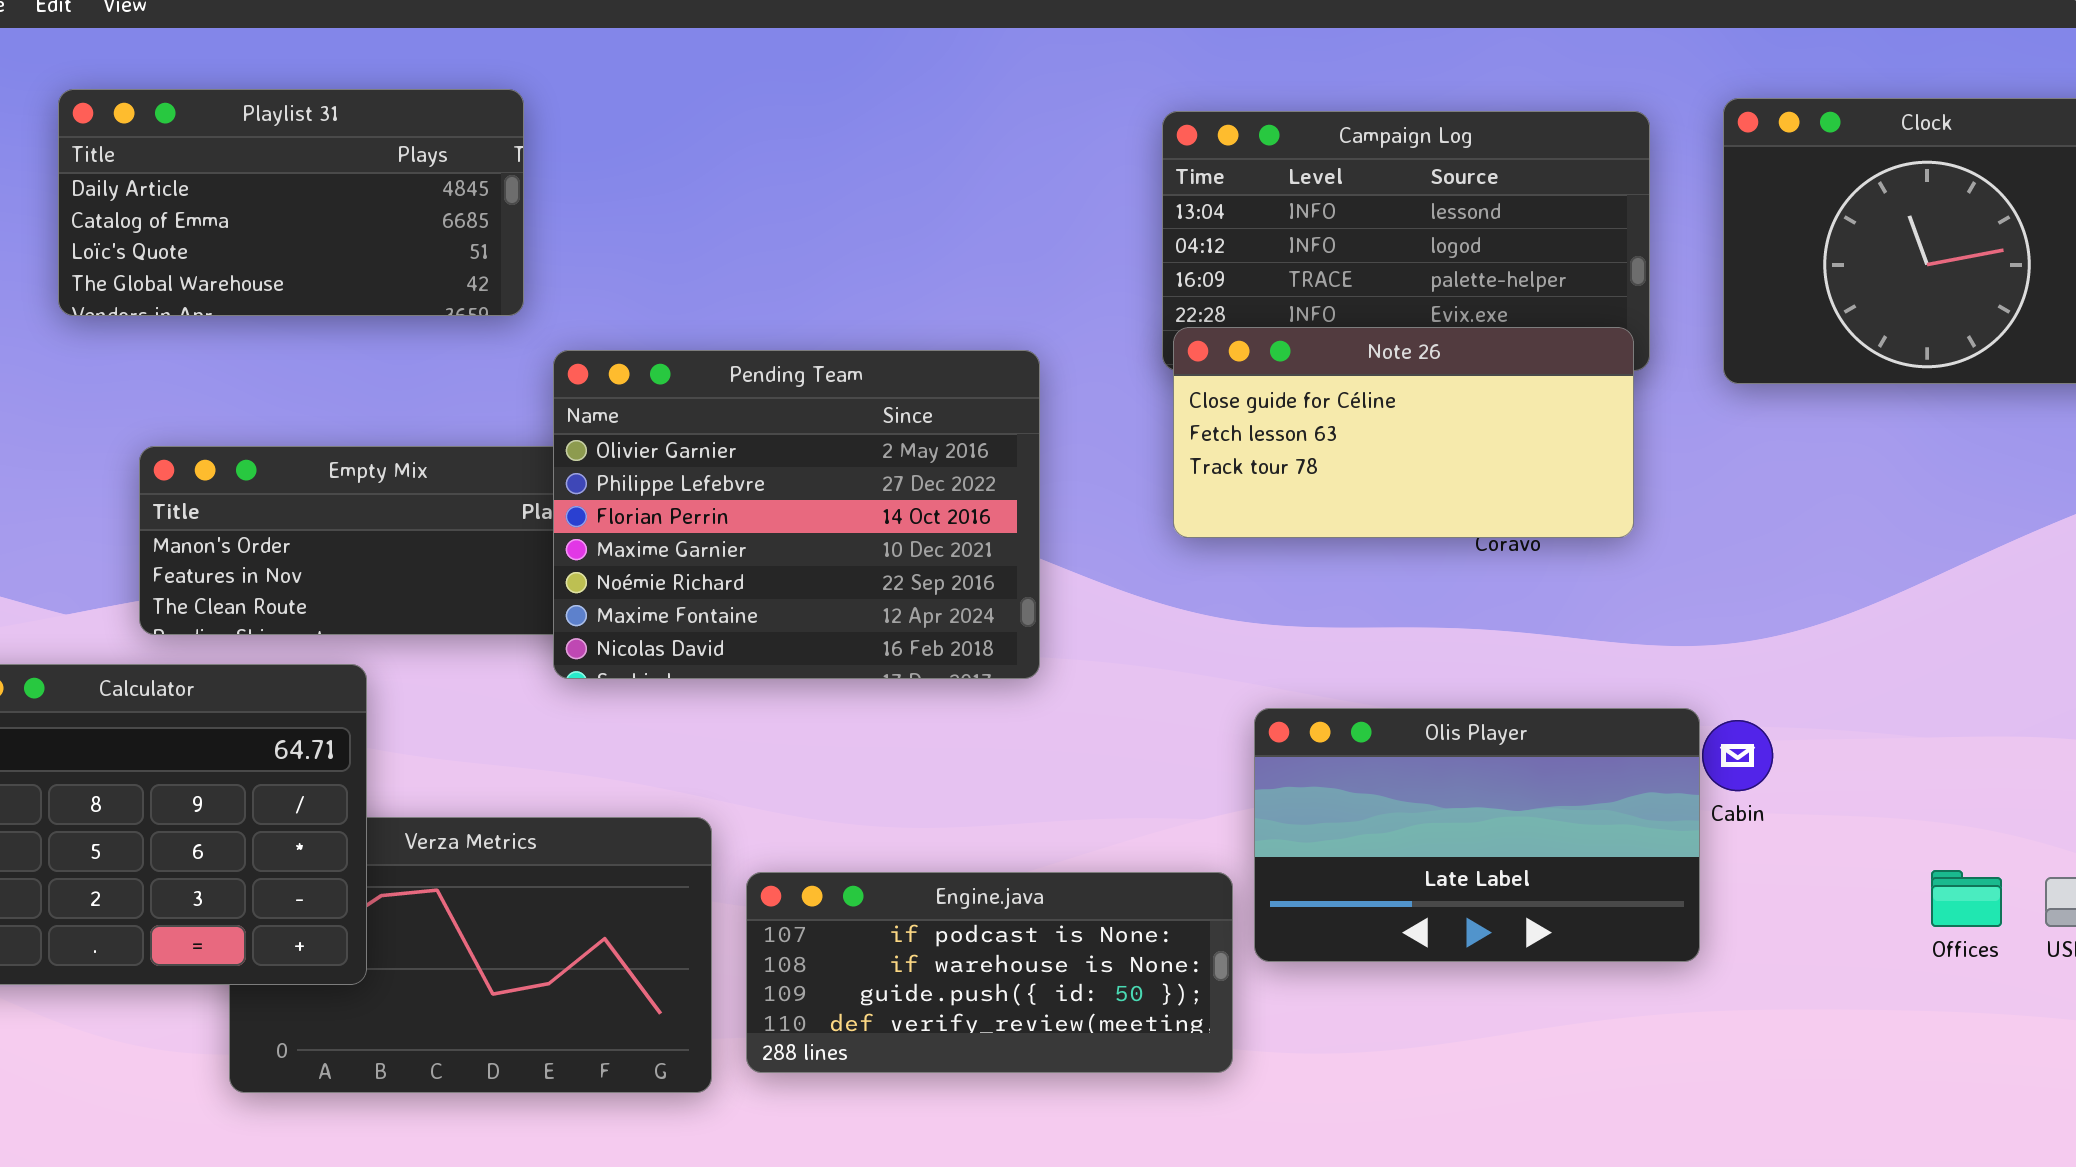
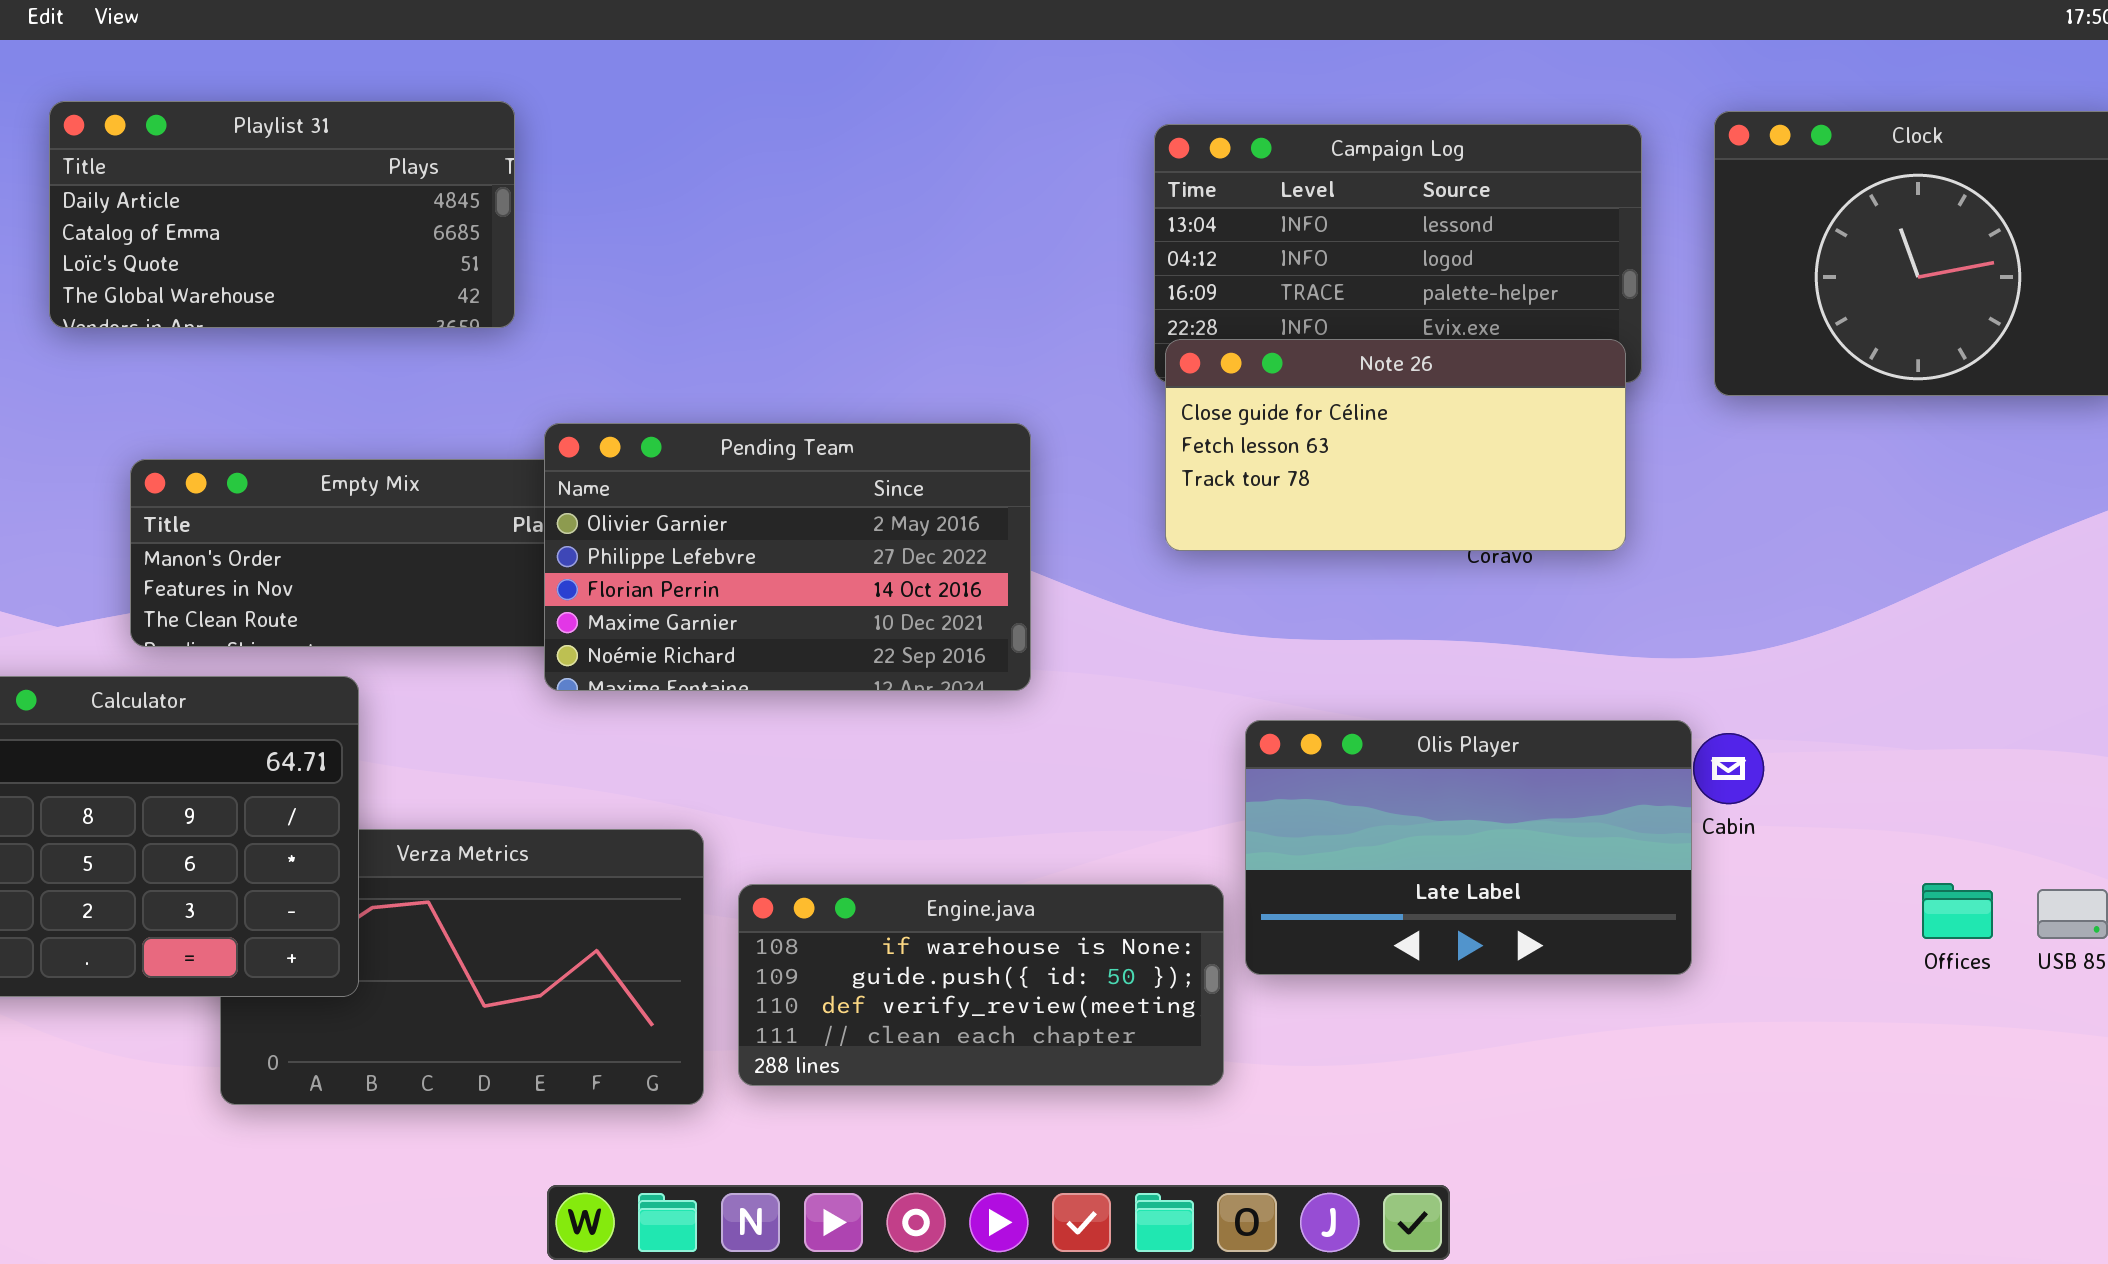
Pending Team: [553,350,1040,679] -> [544,423,1031,691], resized
Engine.java: [746,872,1233,1073] -> [738,884,1224,1086], scrolled down 1 row

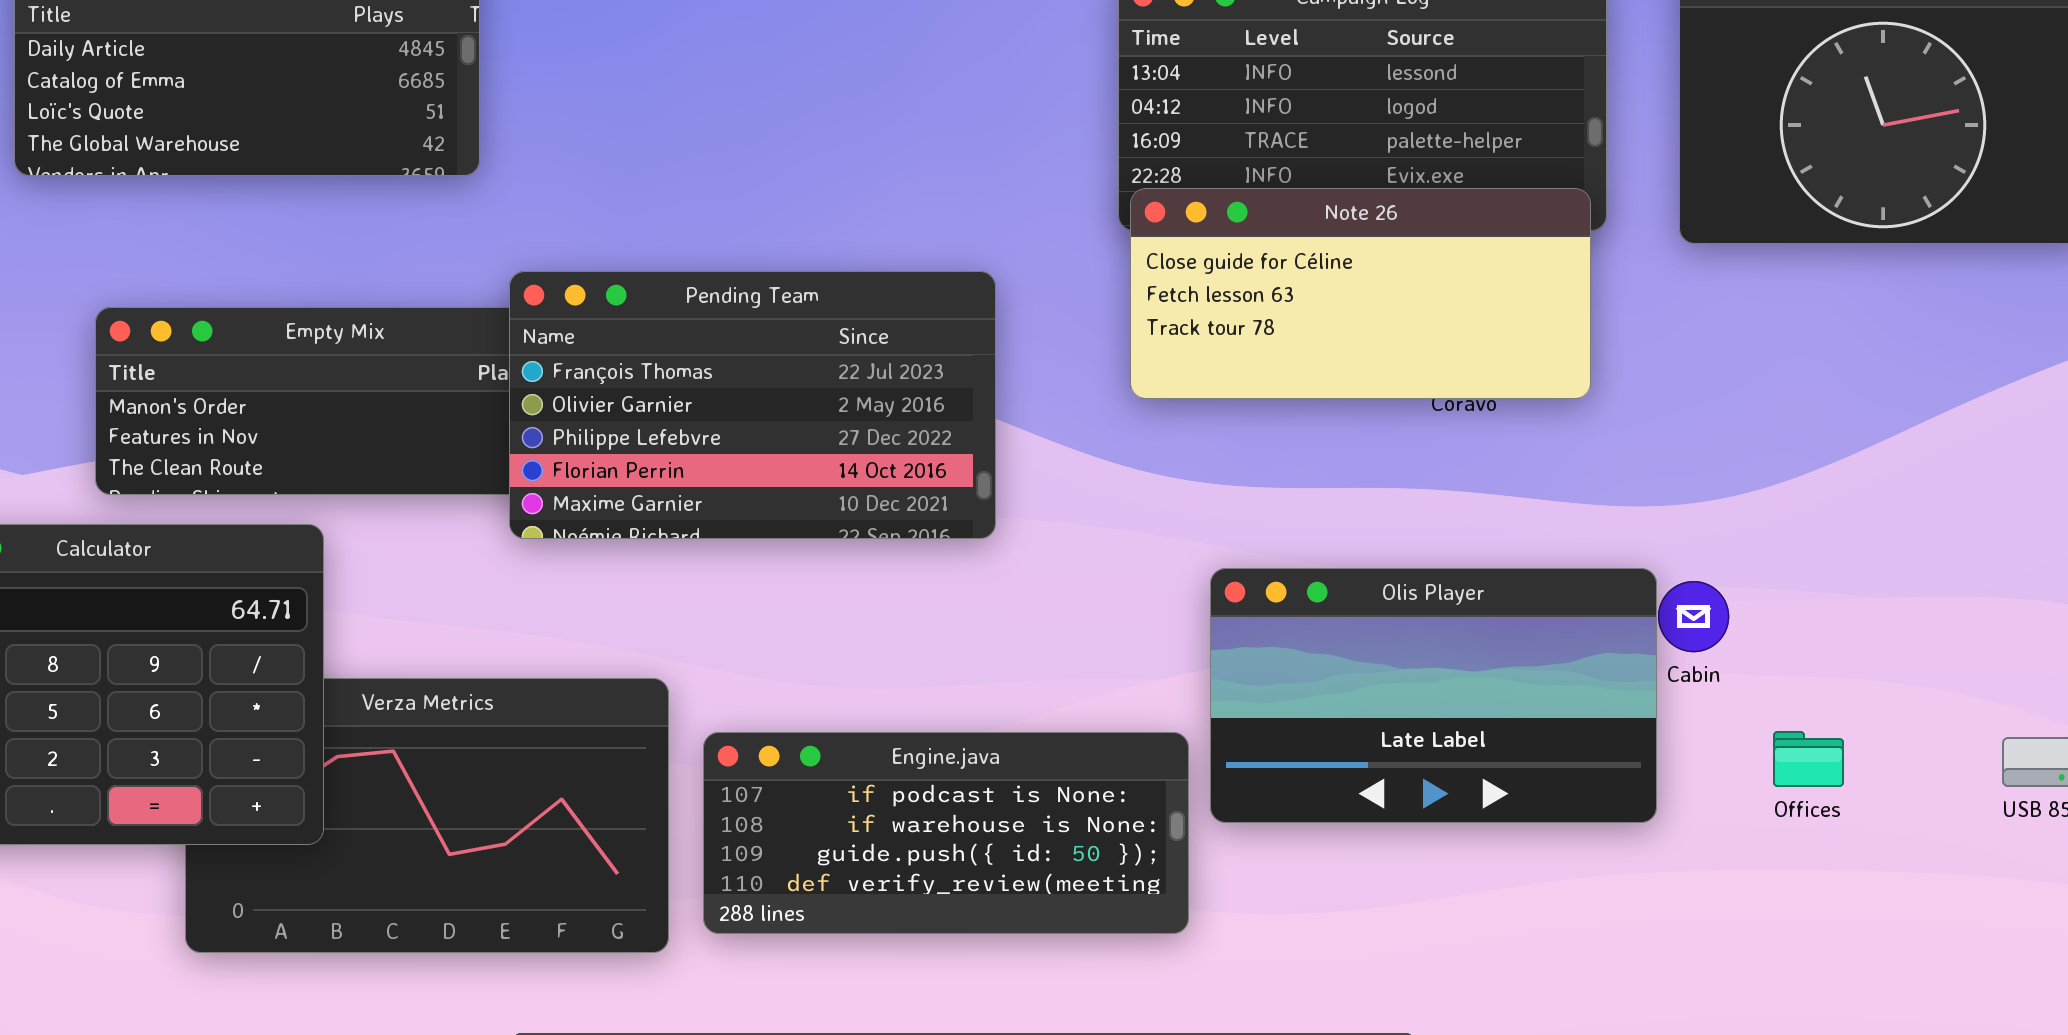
Pending Team: [544,423,1031,691] -> [509,271,996,539], scrolled up 1 row
Offices: [1922,883,1993,939] -> [1773,731,1844,787], moved
Engine.java: [738,884,1224,1086] -> [703,732,1189,934], scrolled up 1 row

